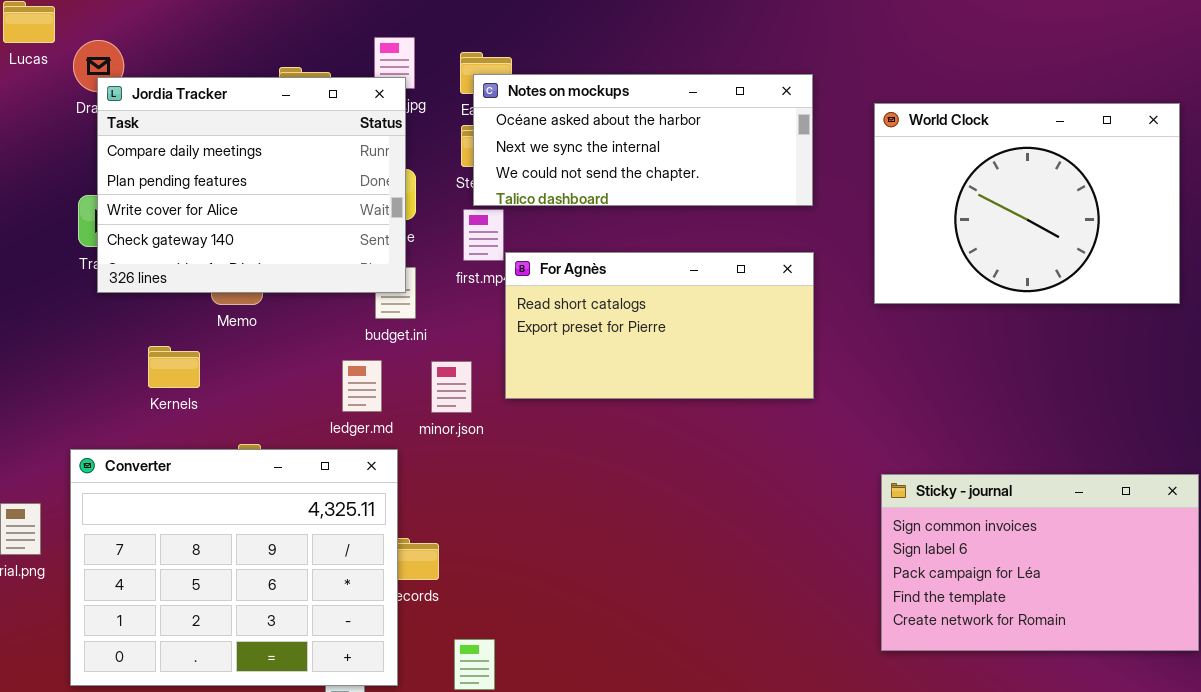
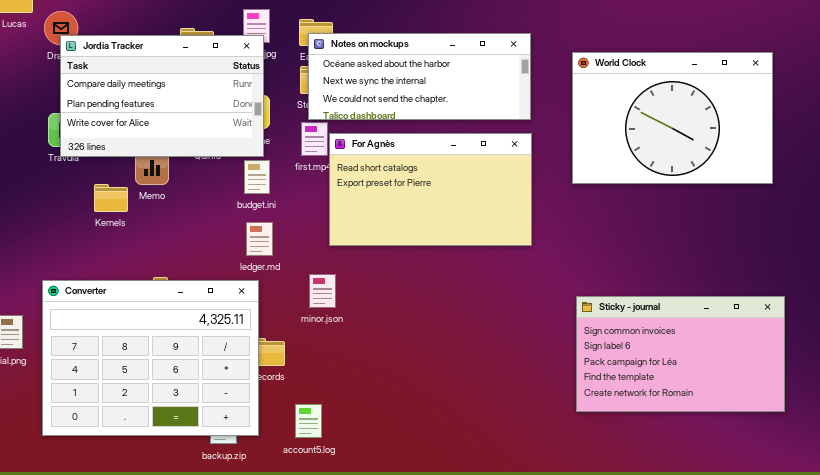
Jordia Tracker: [97,77,406,293] -> [60,35,264,157], resized
For Agnès: [505,252,814,399] -> [329,133,532,246], resized
Kernels: [148,346,200,388] -> [94,184,128,212], moved
ledger.md: [342,360,382,412] -> [246,222,273,256], moved
minor.json: [431,361,472,413] -> [309,274,336,308], moved

